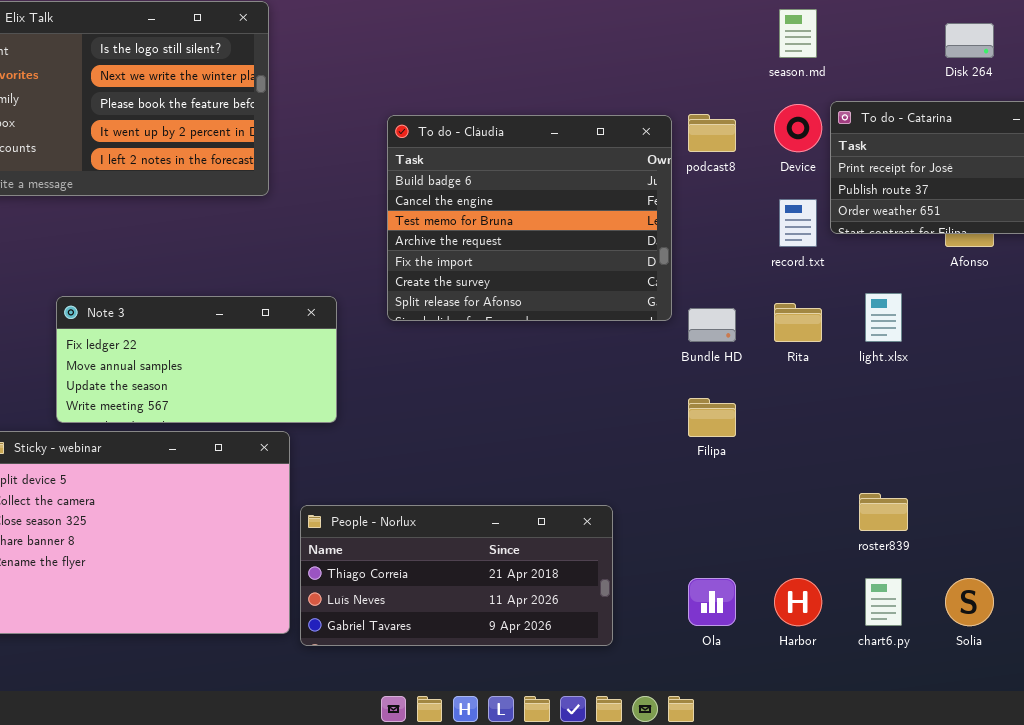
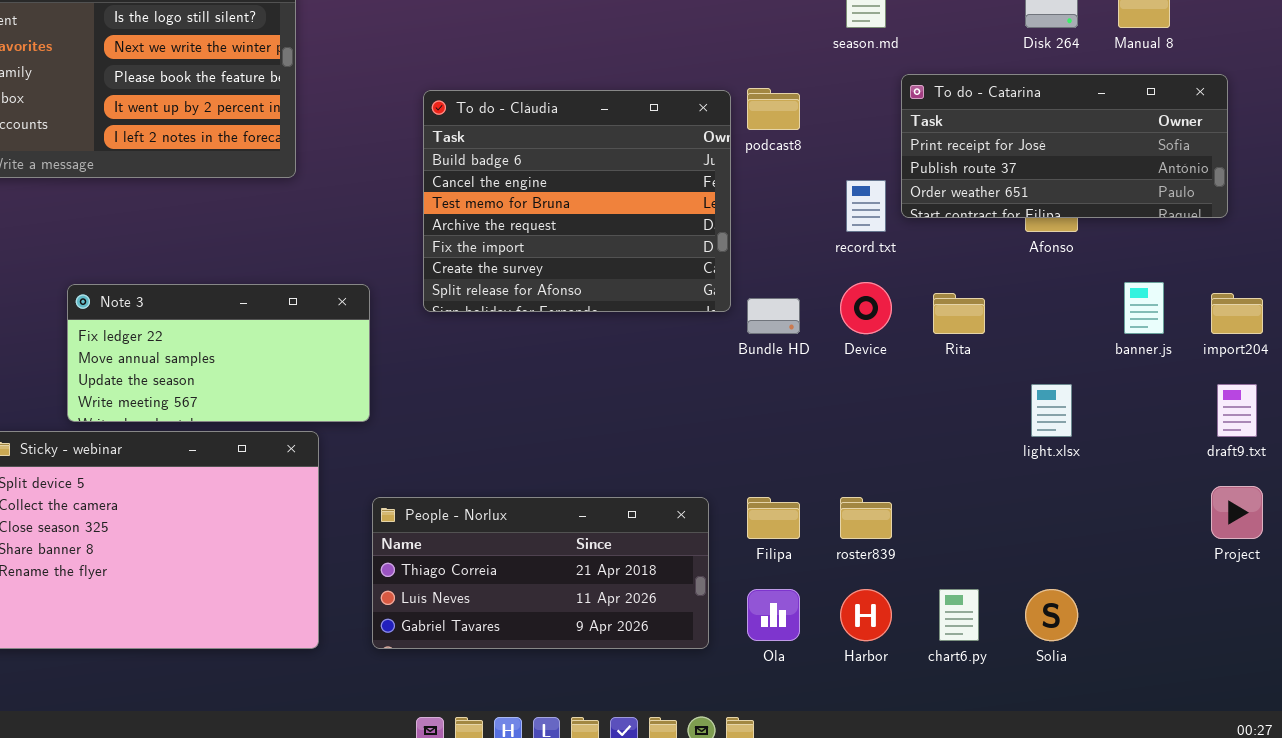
Device: [774,104,822,152] -> [840,282,892,334], moved
light.xlsx: [865,293,902,342] -> [1031,384,1072,437], moved
Rita: [774,303,822,342] -> [933,293,985,334], moved
Filipa: [688,398,736,437] -> [747,497,800,539], moved
roster839: [859,493,908,531] -> [840,497,892,539], moved
People - Norlux: [300,505,613,646] -> [372,497,709,649], moved

